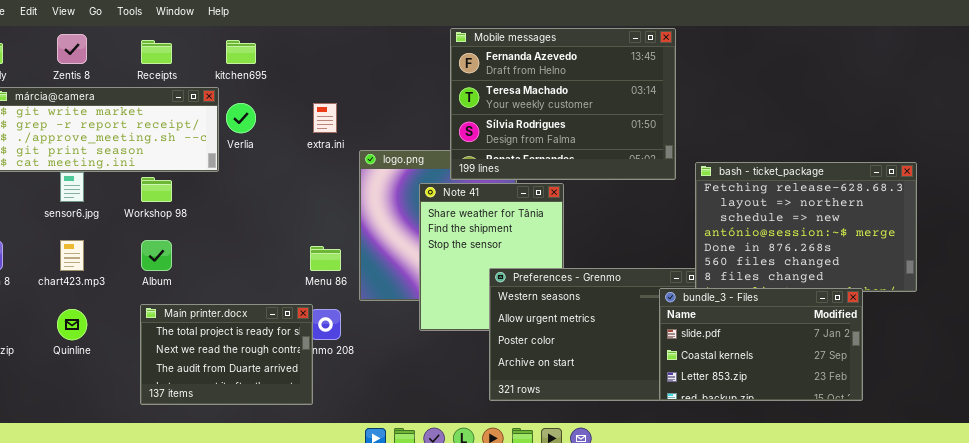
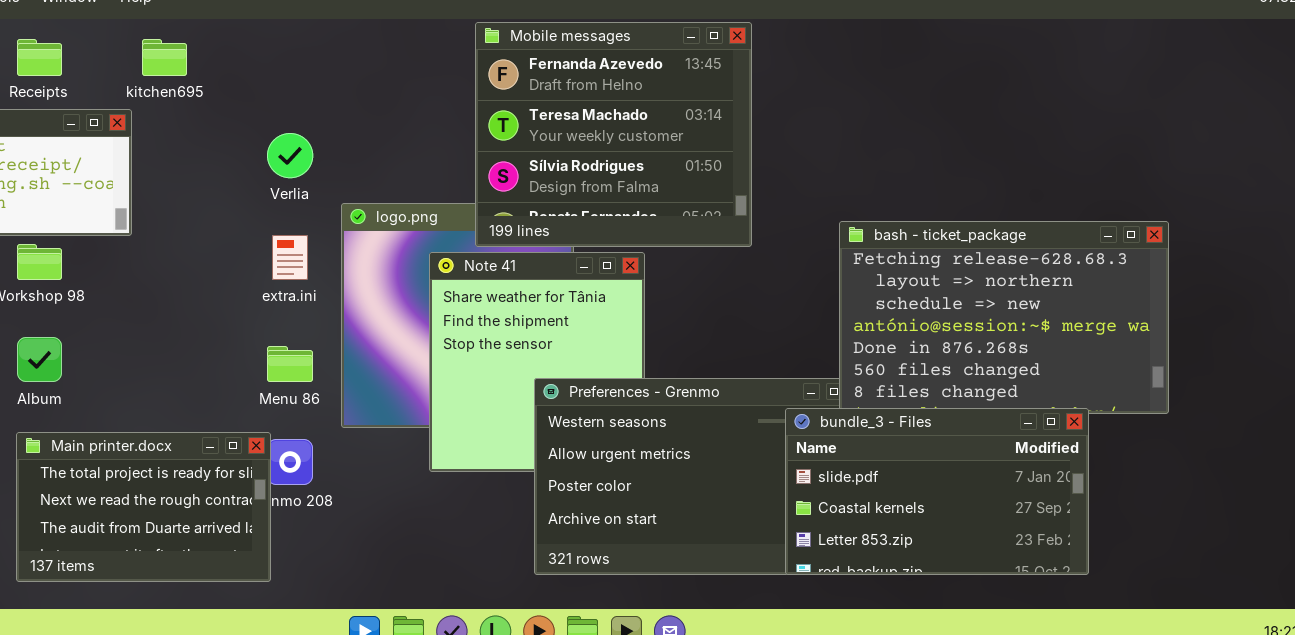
Mobile messages: [450,28,676,180] -> [475,22,752,247], resized
Verlia: [226,103,256,133] -> [267,133,313,178], moved
extra.ini: [313,103,337,133] -> [272,235,308,280], moved

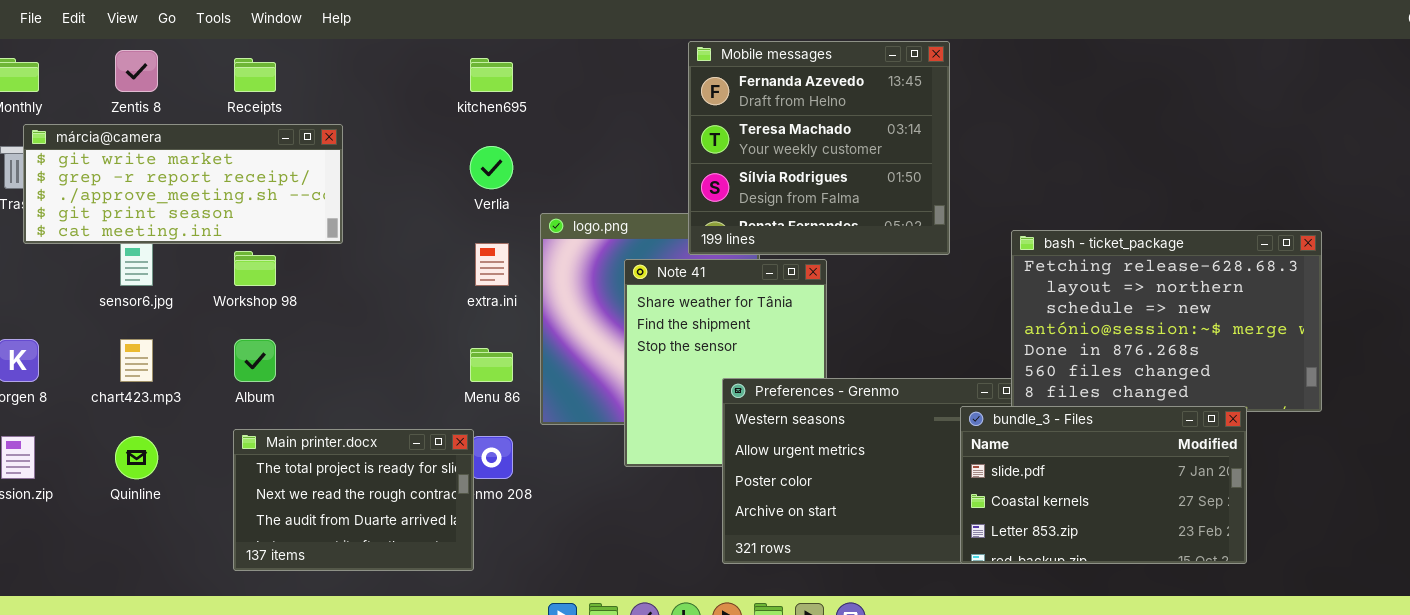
Mobile messages: [475,22,752,247] -> [688,41,950,255], moved
kitchen695: [142,39,187,76] -> [470,58,513,92], moved

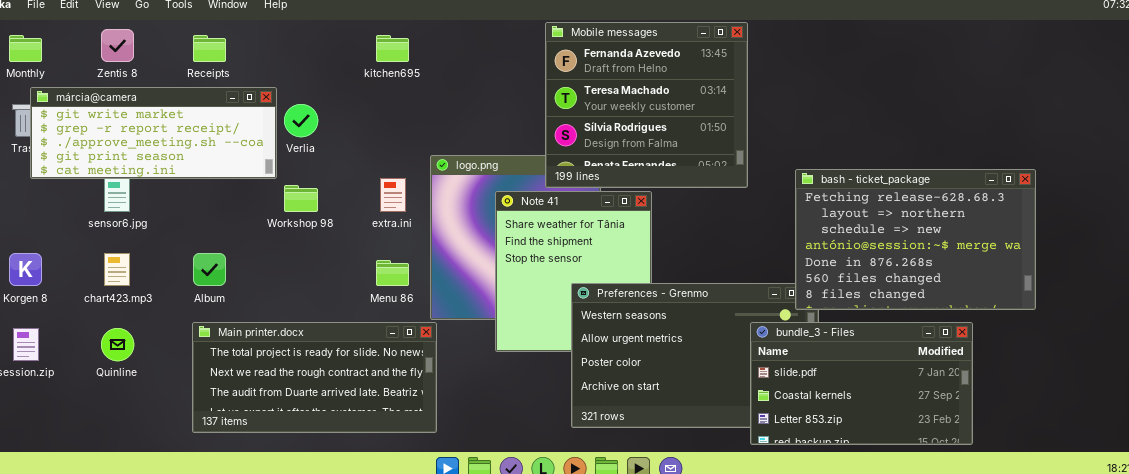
Verlia: [470,146,513,189] -> [284,104,318,137], moved
Workshop 98: [234,251,276,286] -> [284,185,318,212], moved
bundle_3 - Files: [960,406,1247,564] -> [750,322,973,445], moved
Main printer.docx: [233,429,474,571] -> [192,322,437,433], resized

